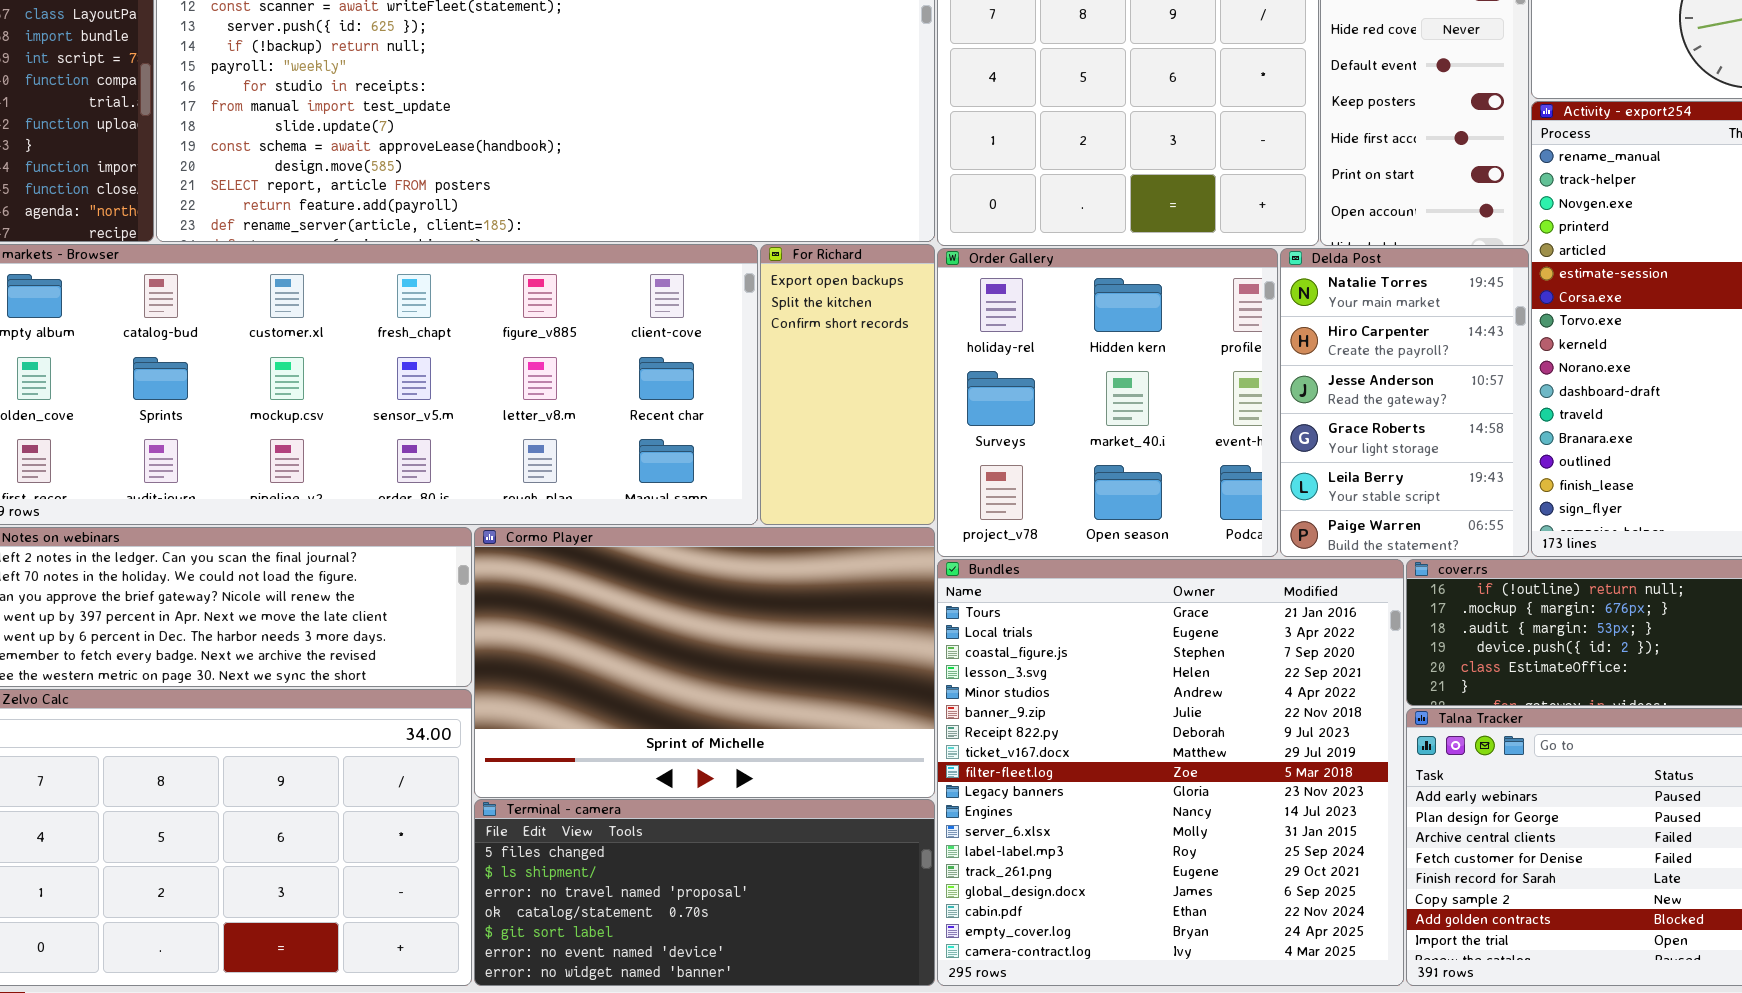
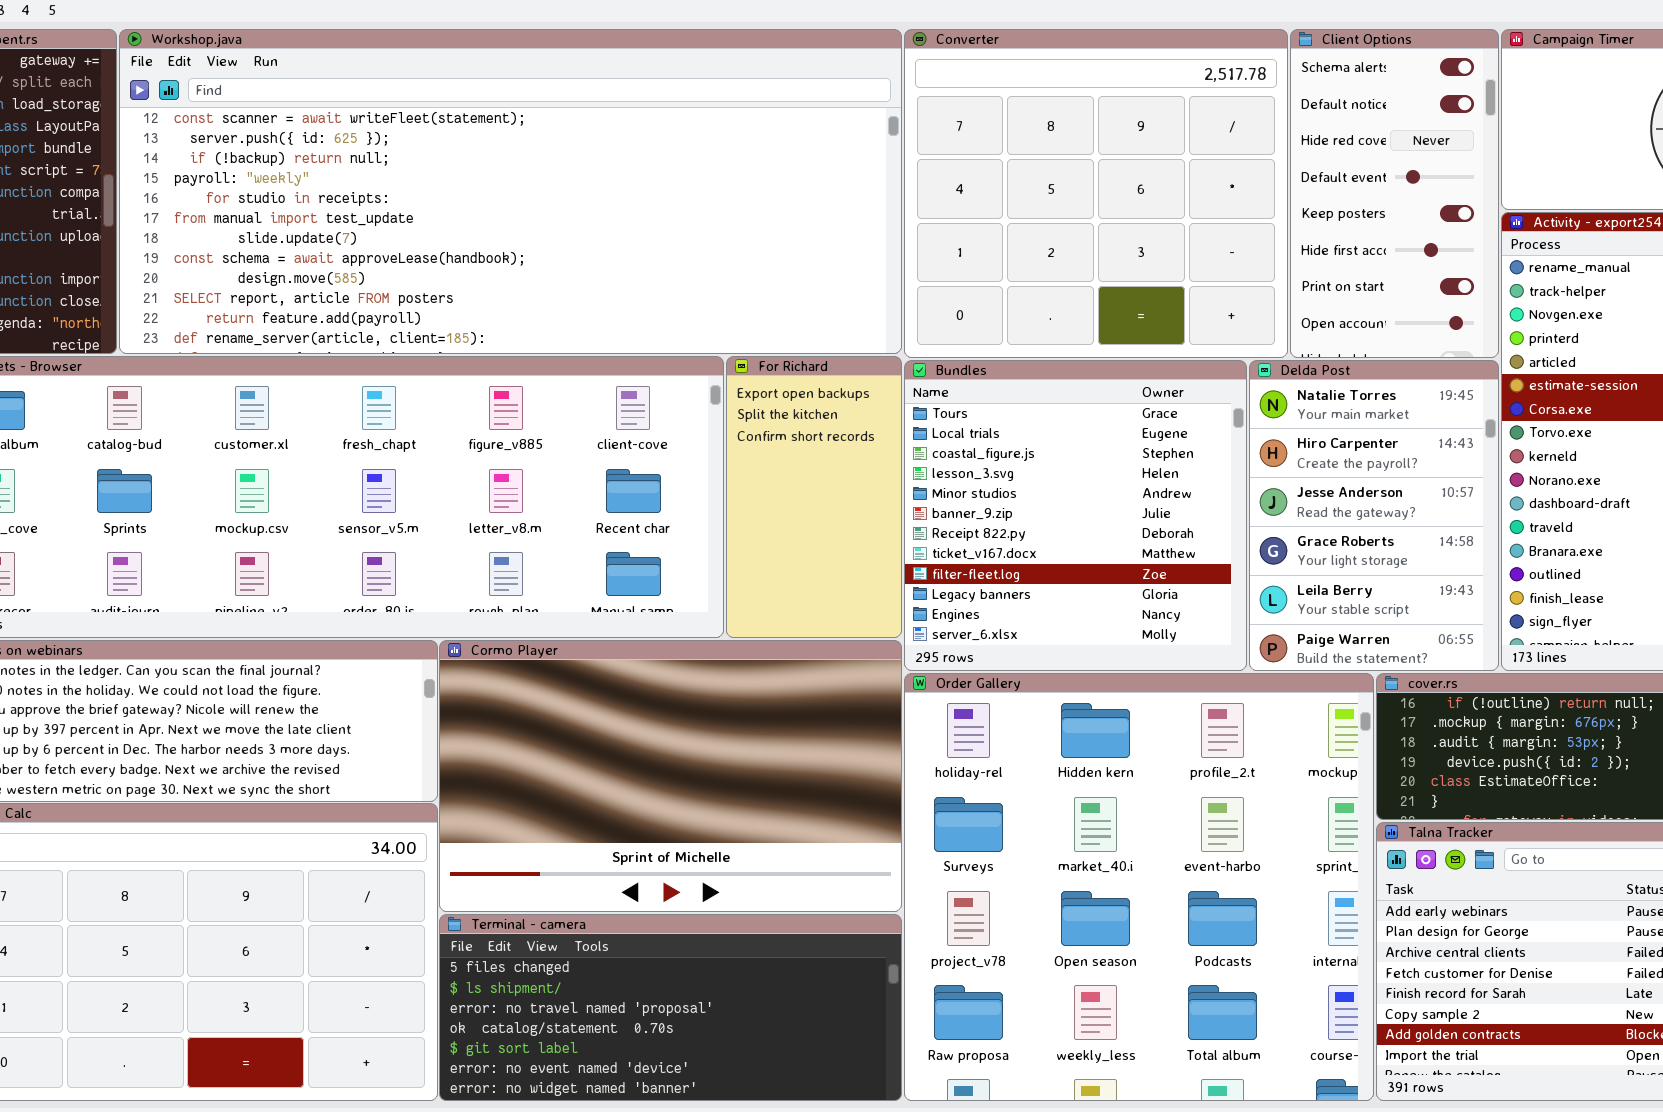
Order Gallery: [937,248,1278,557] -> [904,673,1374,1101], moved, resized
Bundles: [937,559,1404,986] -> [904,360,1247,671], moved, resized

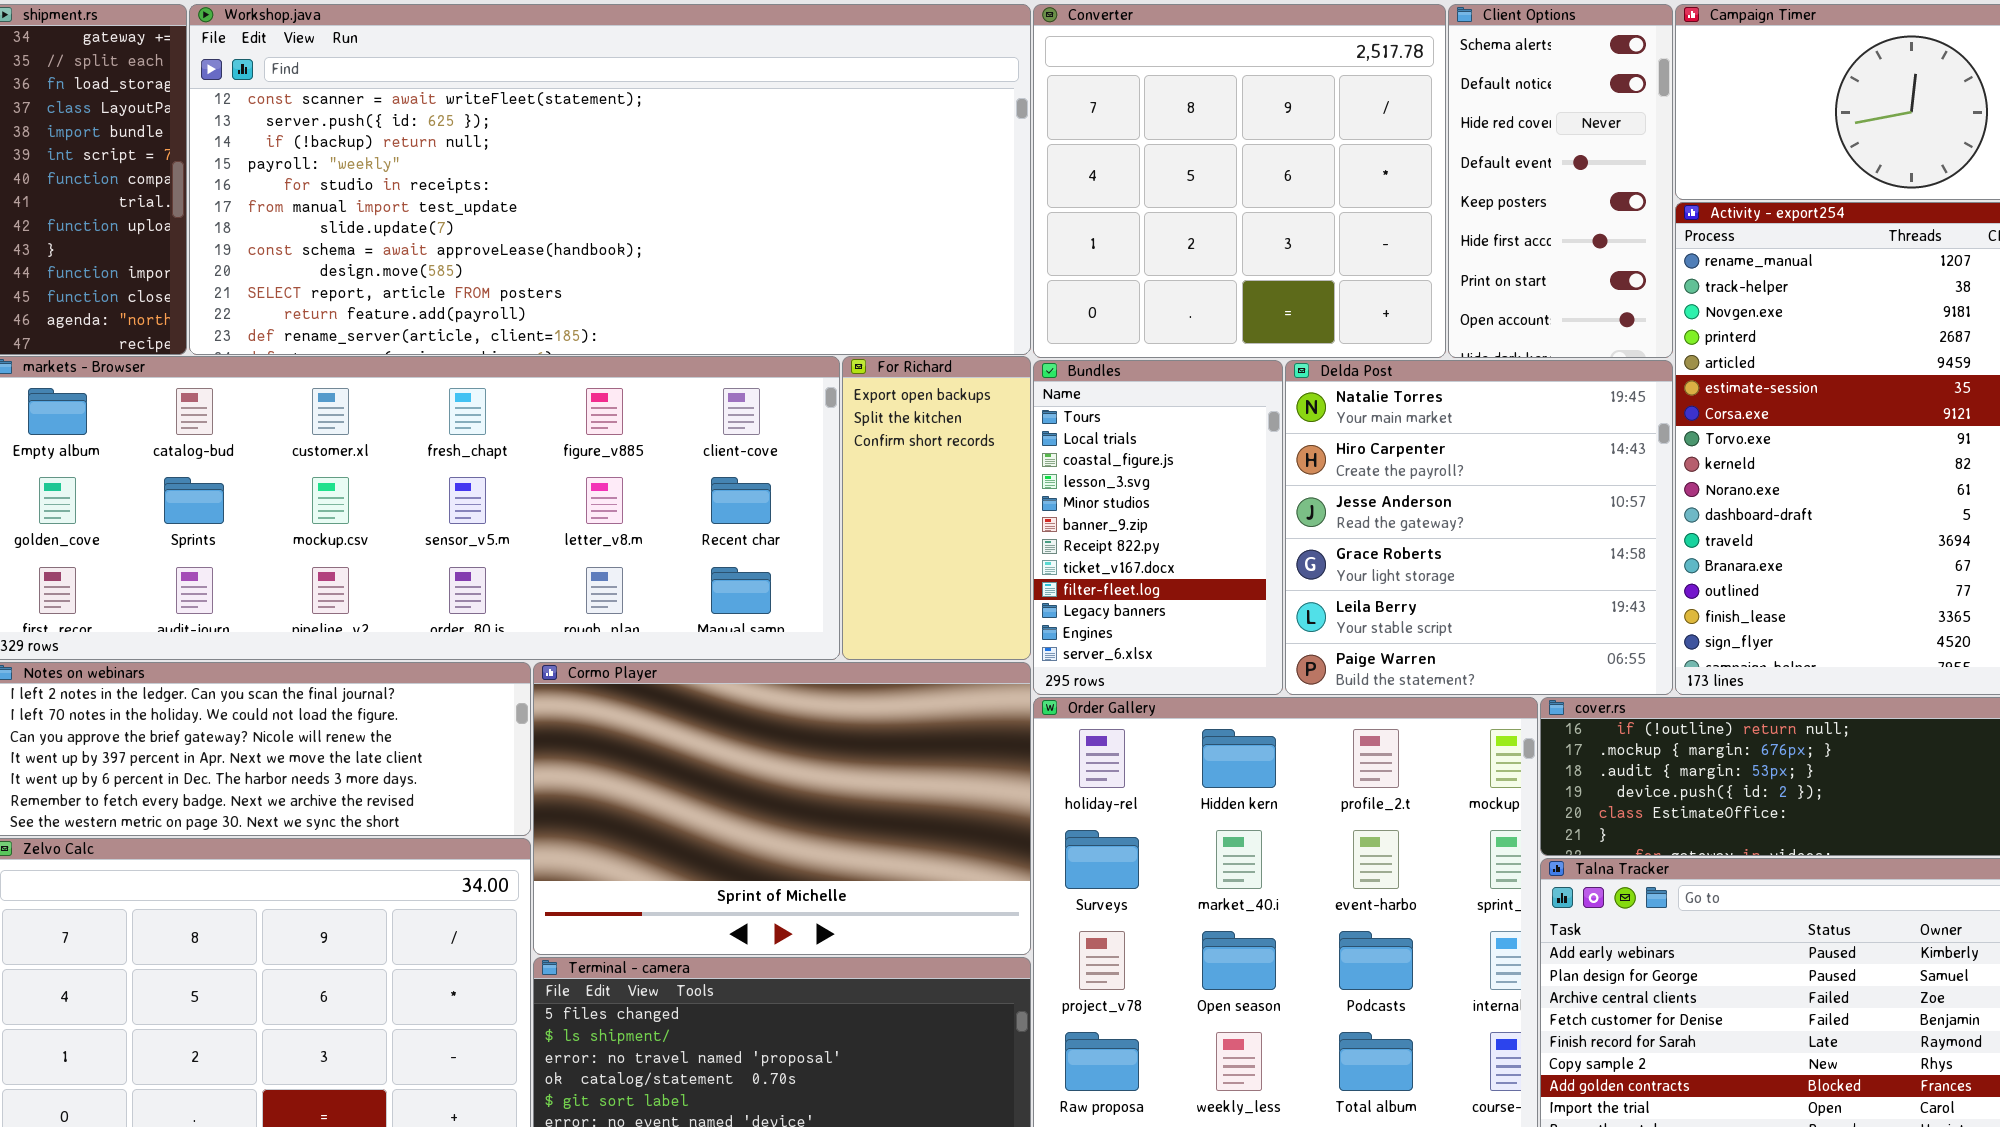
Bundles: [904,360,1247,671] -> [1033,360,1283,695], resized
Delda Post: [1249,360,1499,671] -> [1285,360,1673,695], resized

